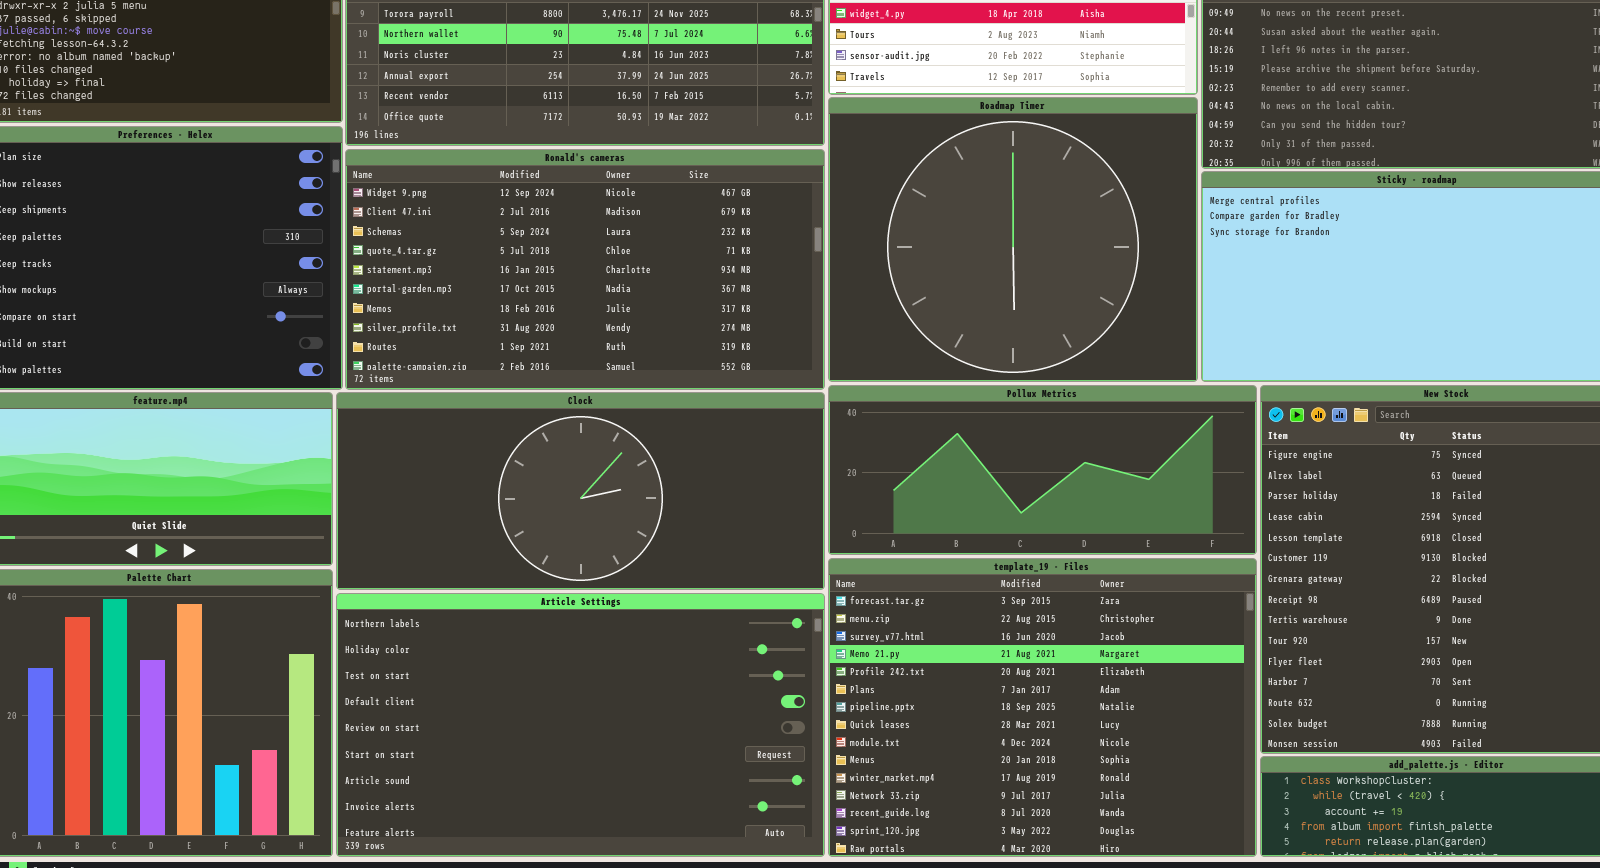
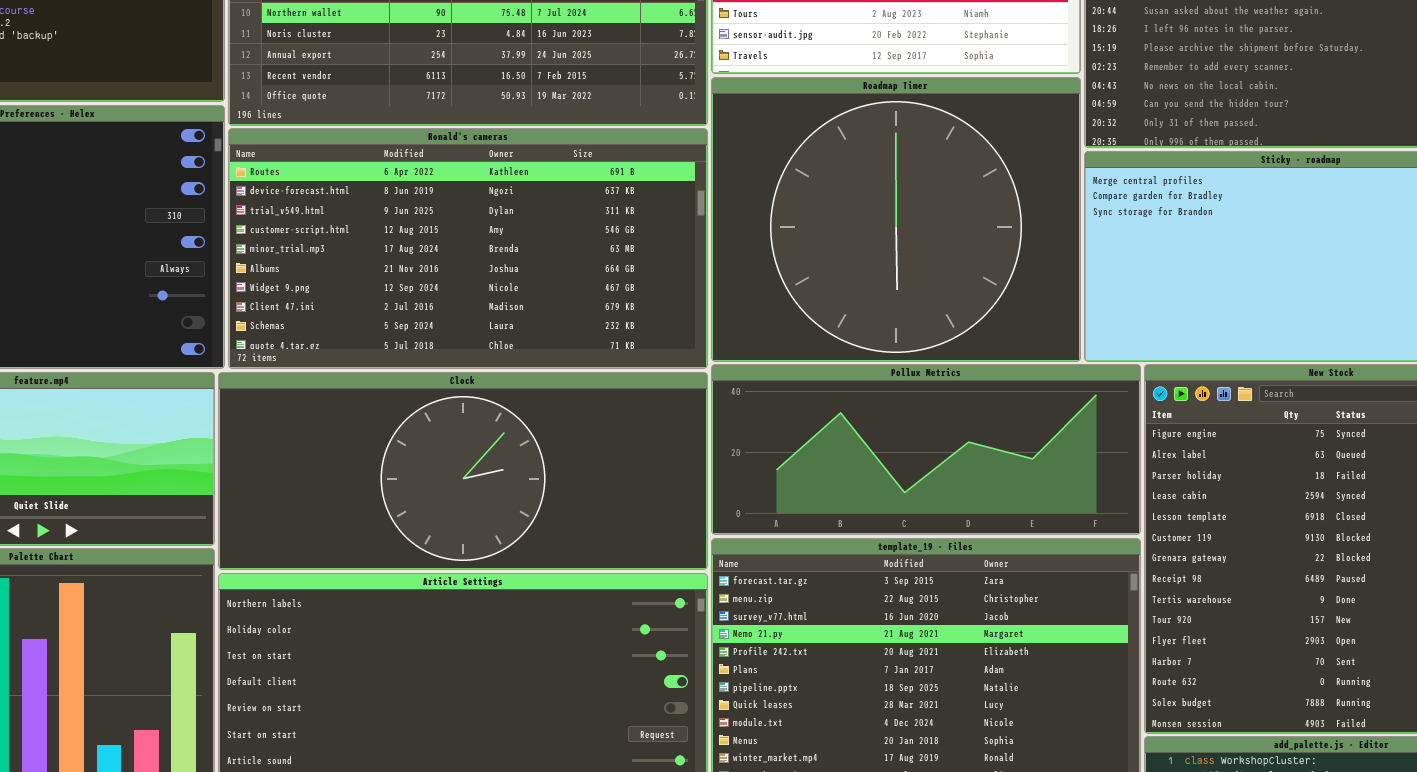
Ronald's cameras: [345,149,825,390] -> [228,128,708,369], scrolled up 6 rows

